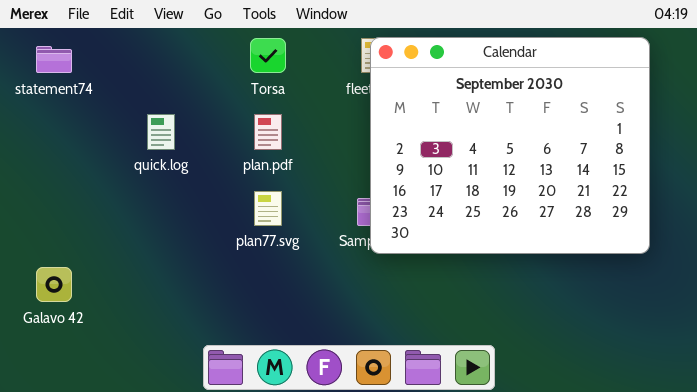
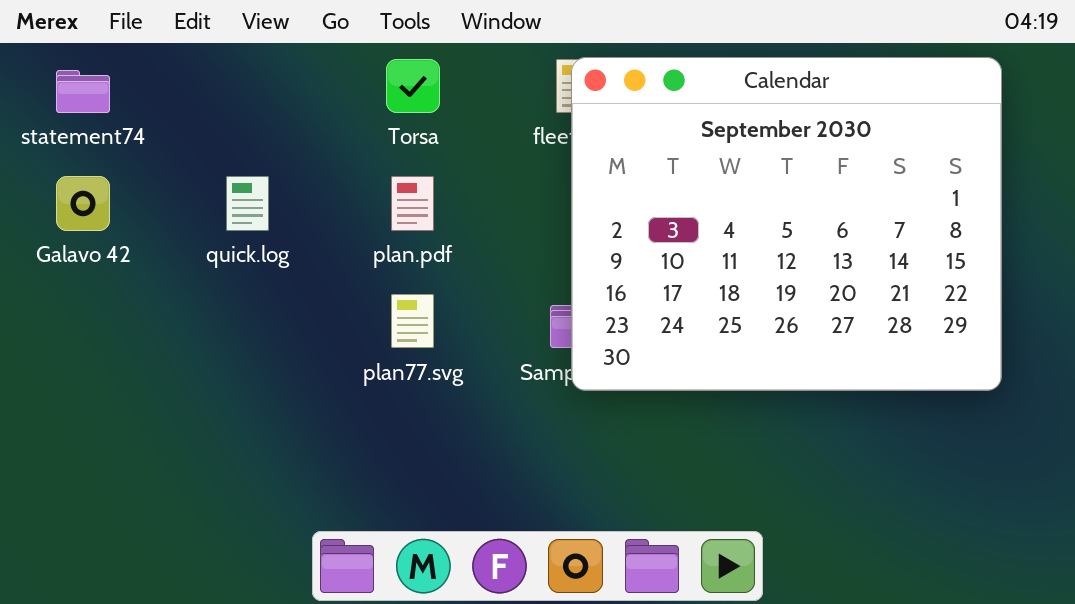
Galavo 42: [36,267,72,302] -> [56,176,110,231], moved

